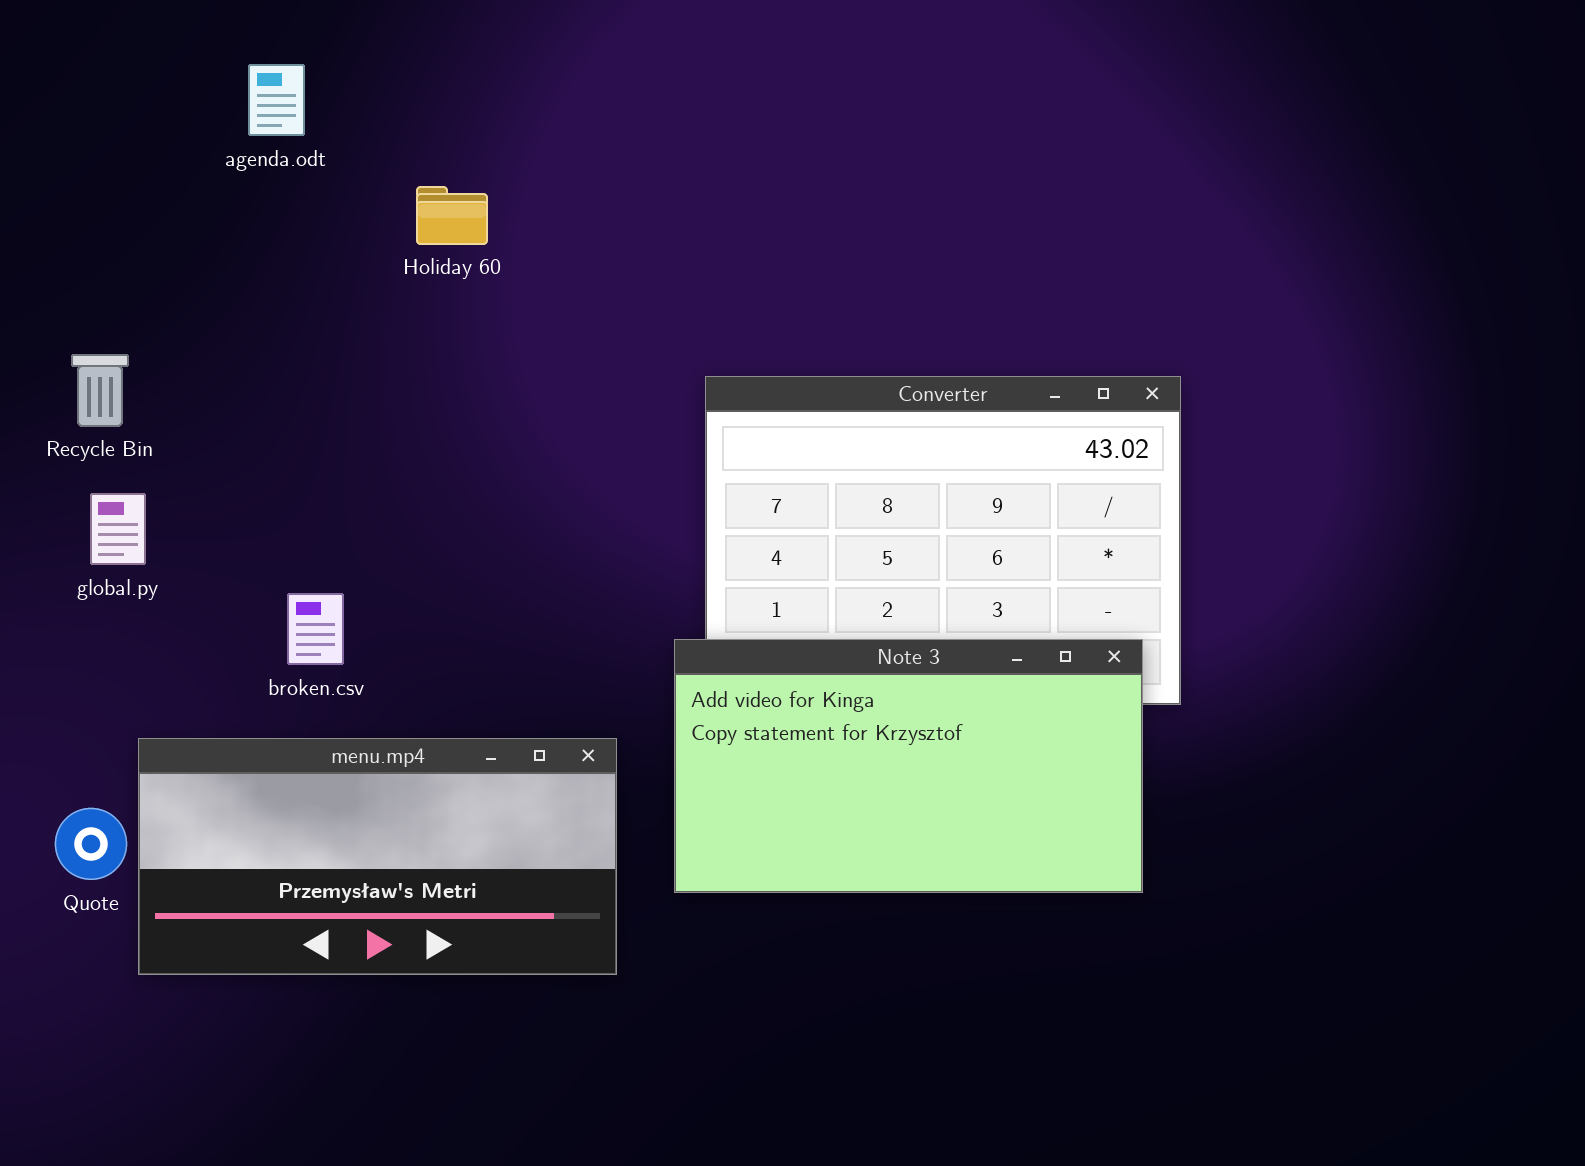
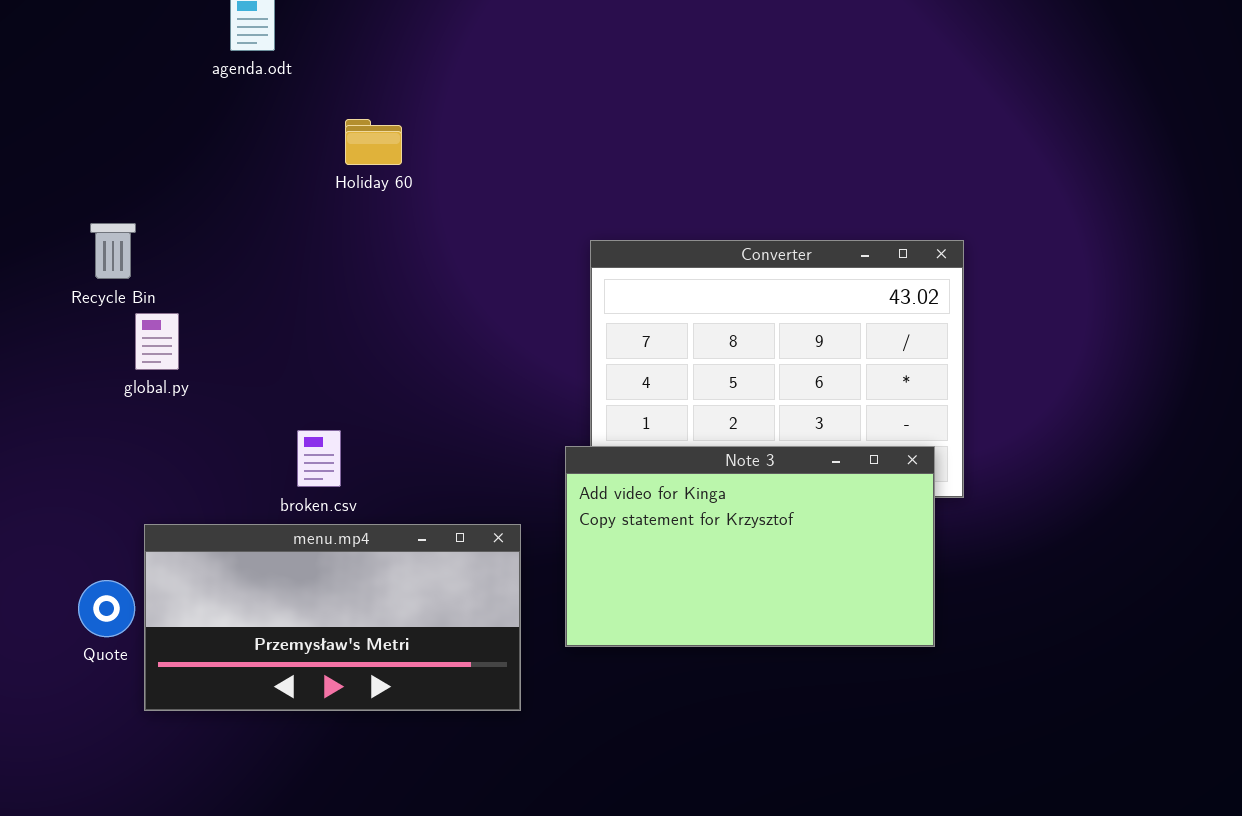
Holiday 60: [416,186,488,245] -> [345,119,402,165], moved
global.py: [90,493,146,565] -> [135,313,179,370], moved
broken.csv: [287,593,344,665] -> [297,430,341,487], moved

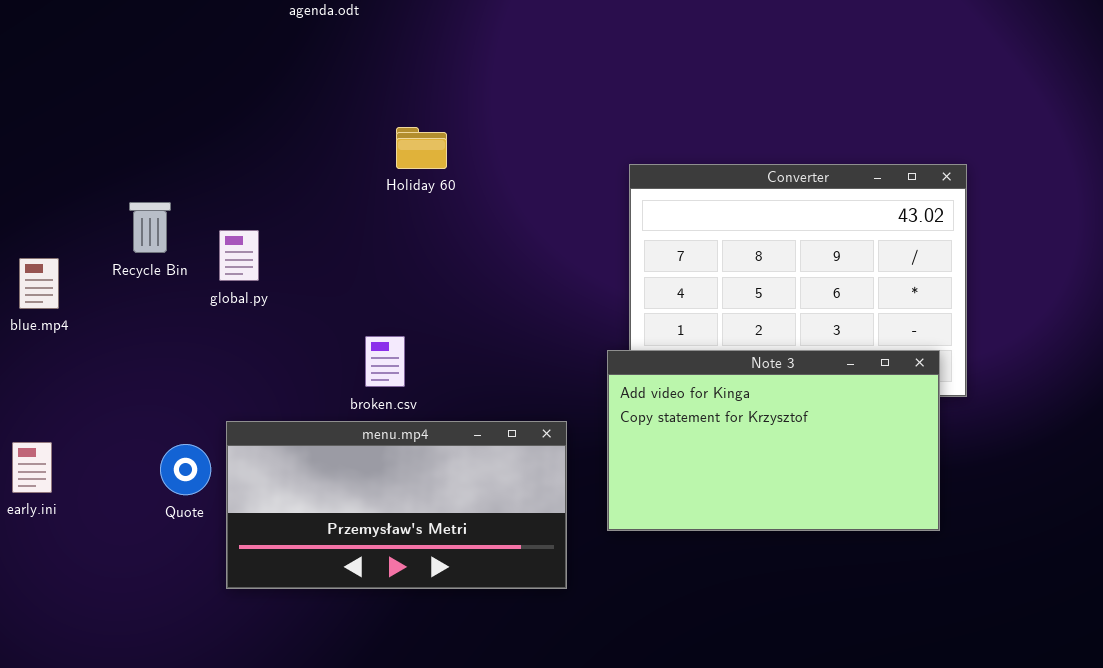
Holiday 60: [345,119,402,165] -> [396,127,447,169], moved
Recycle Bin: [90,223,136,279] -> [129,202,171,253], moved
Quote: [78,580,135,637] -> [160,444,211,495], moved

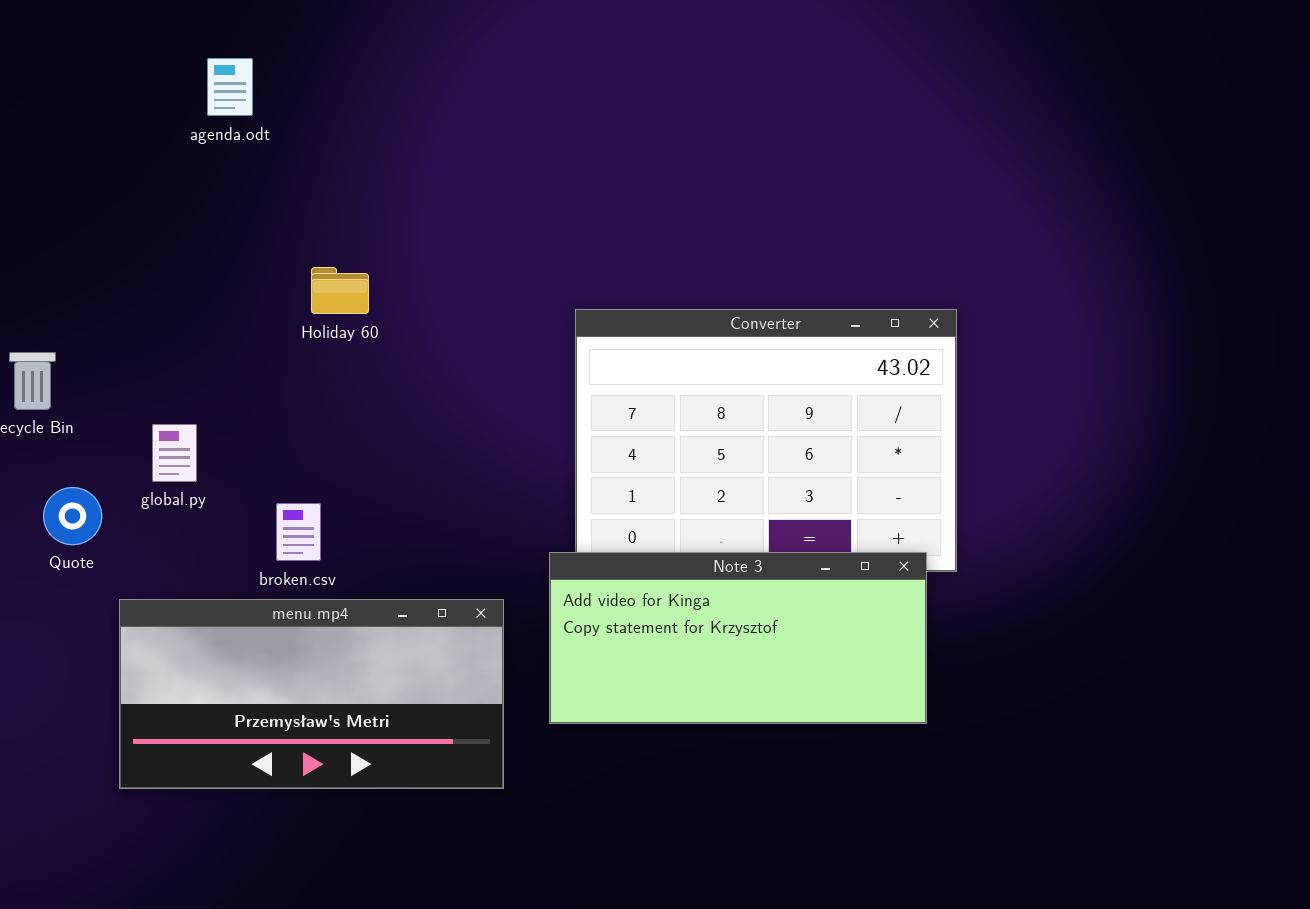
global.py: [219,230,259,281] -> [152,424,197,482], moved
Note 3: [607,350,940,531] -> [549,552,927,724], resized
Quote: [160,444,211,495] -> [43,487,102,545], moved

